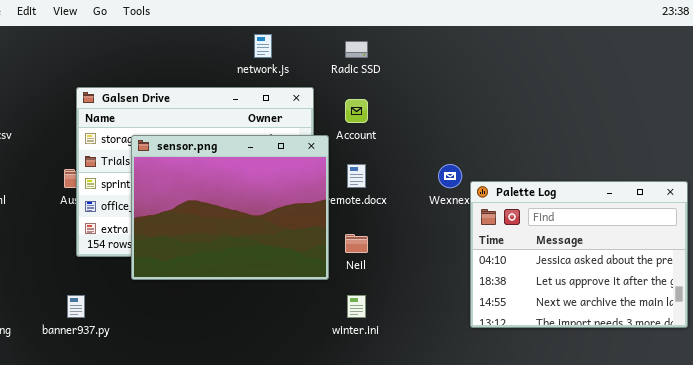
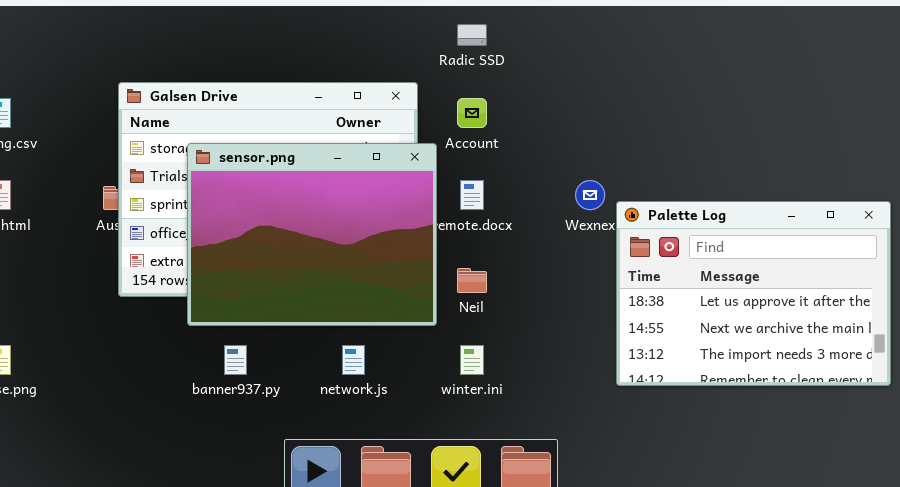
network.js: [254,34,272,58] -> [342,345,365,375], moved
Palette Log: [470,181,688,328] -> [616,201,891,386], scrolled down 1 row
banner937.py: [67,295,85,318] -> [224,345,247,375], moved

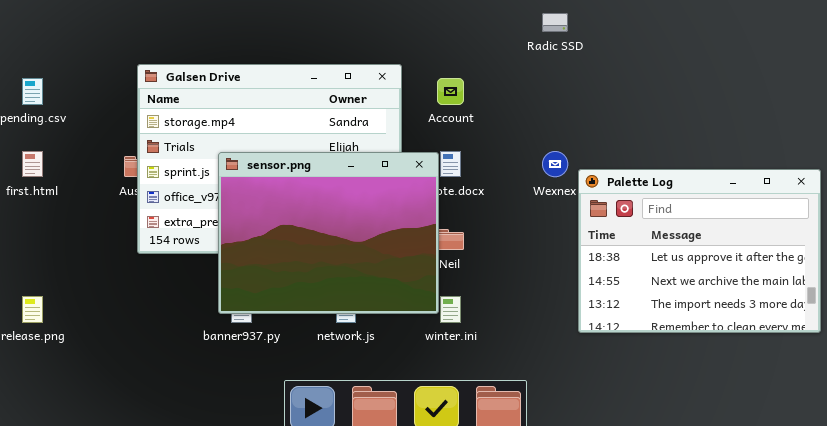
Radic SSD: [457,24,487,46] -> [542,13,568,32], moved
sensor.png: [187,143,437,326] -> [218,152,439,314], moved

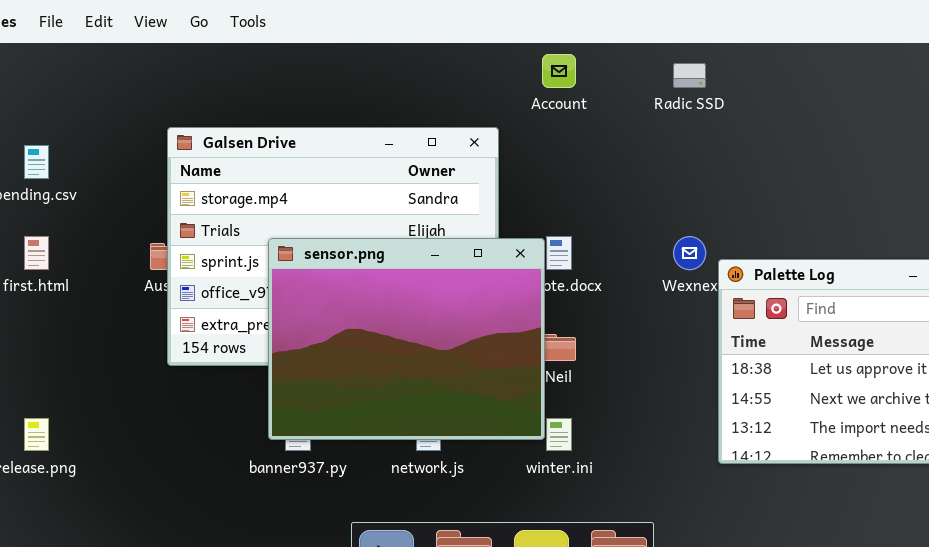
Account: [437,78,464,105] -> [542,54,576,88], moved

